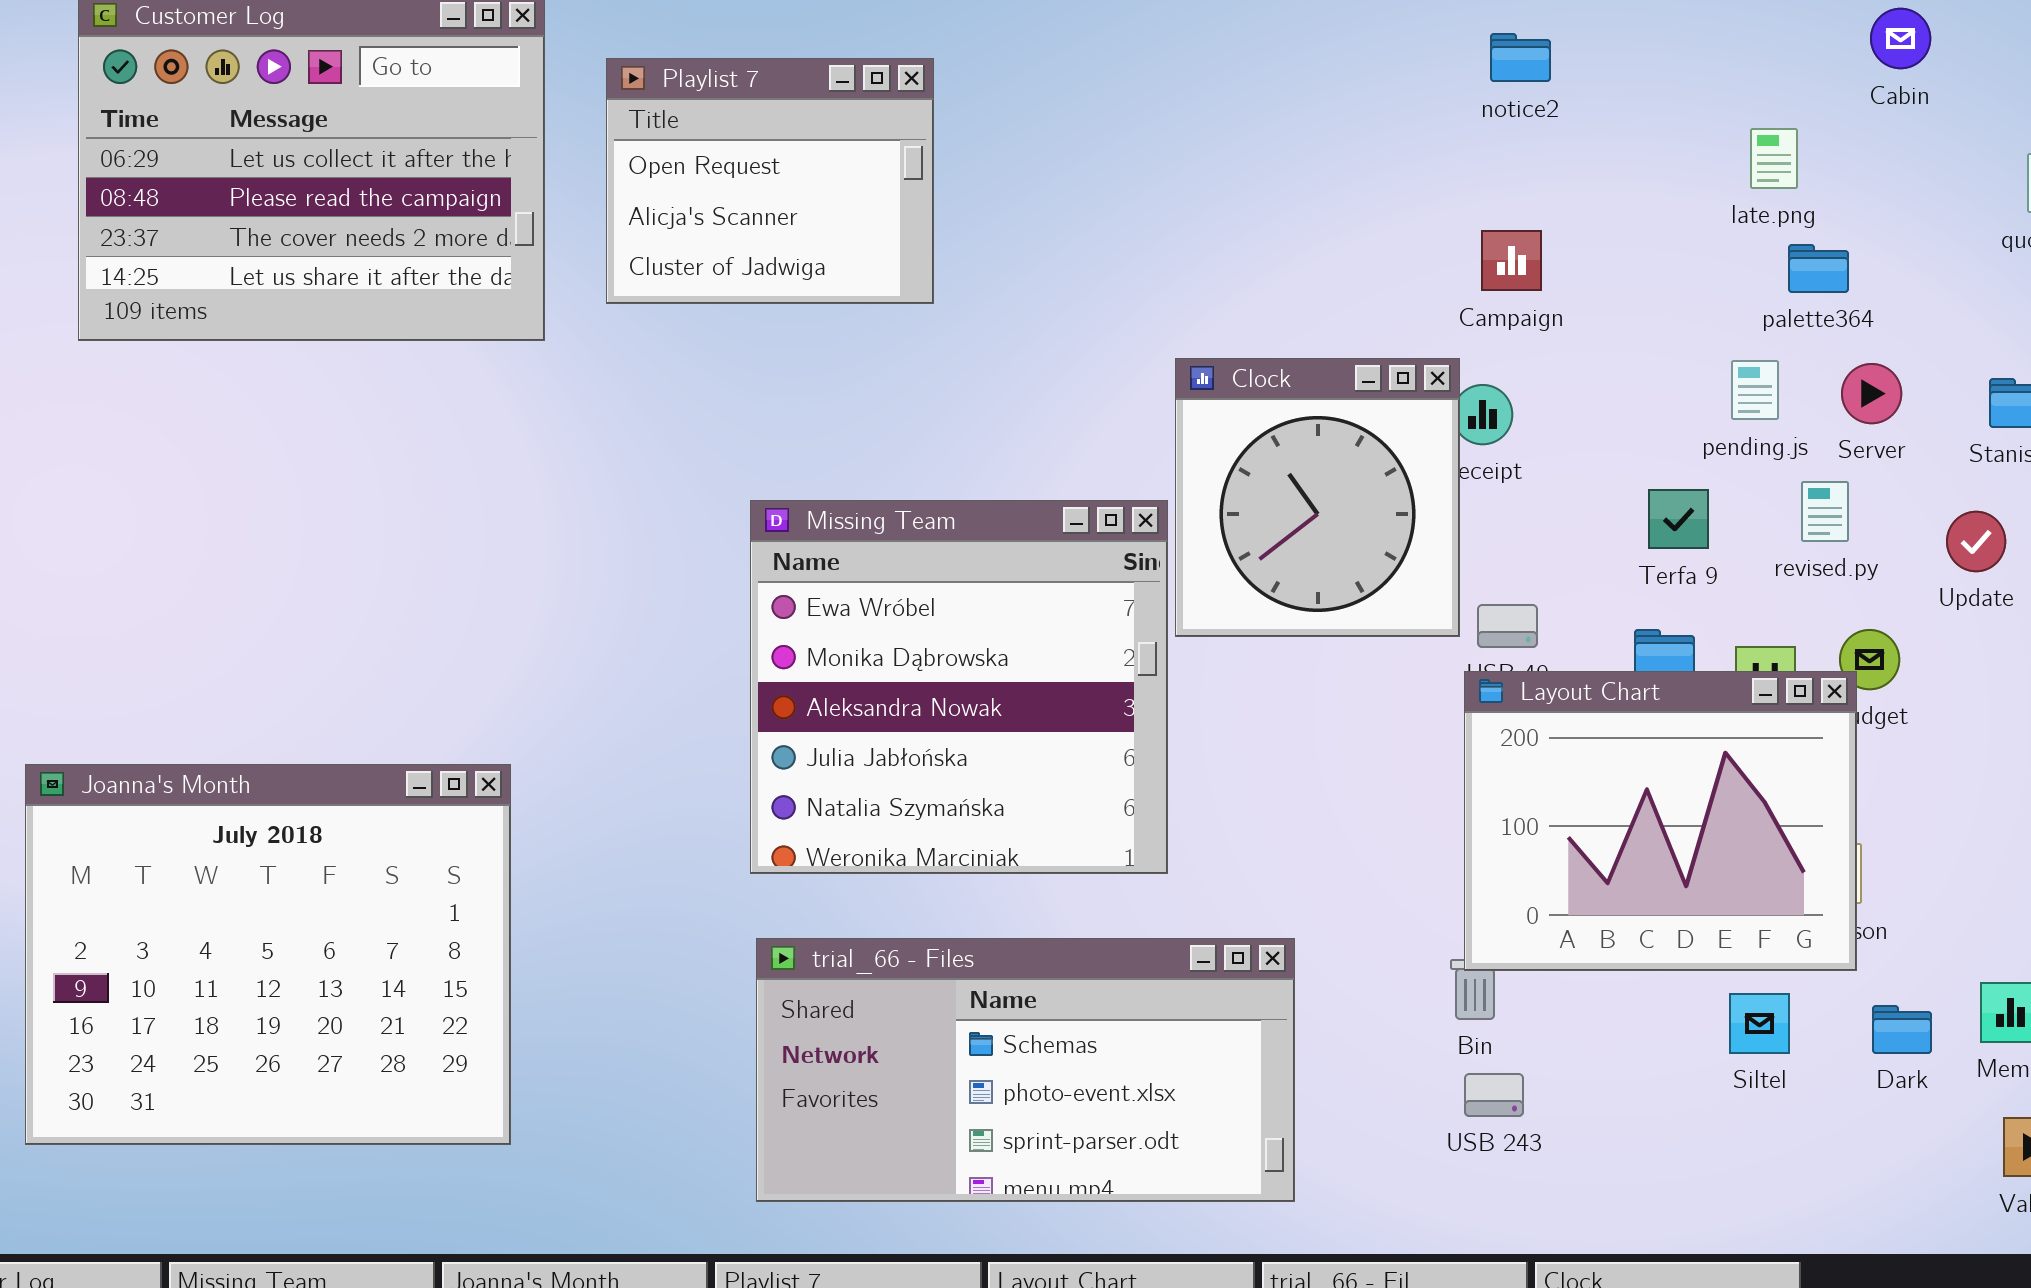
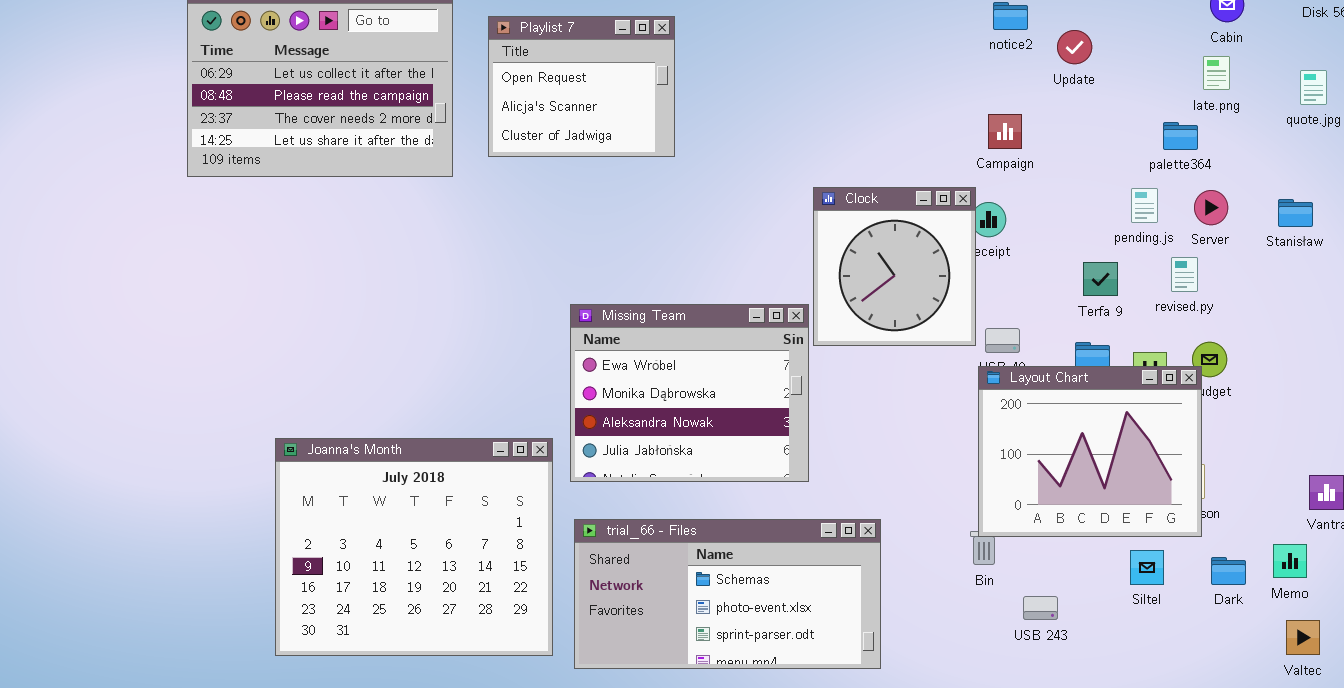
late.png: [1750,128,1798,189] -> [1203,56,1230,90], moved
Missing Team: [750,500,1168,874] -> [570,304,809,482], resized
Update: [1946,511,2006,572] -> [1057,30,1092,64], moved
Joanna's Month: [25,764,511,1145] -> [275,438,553,656], moved
USB 243: [1464,1073,1524,1117] -> [1023,596,1058,620], moved

